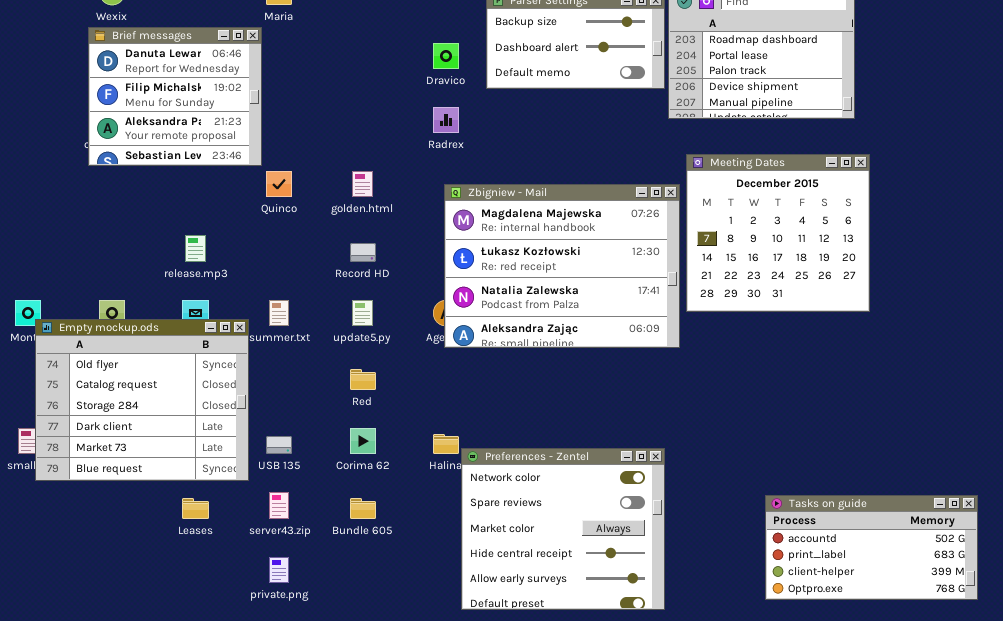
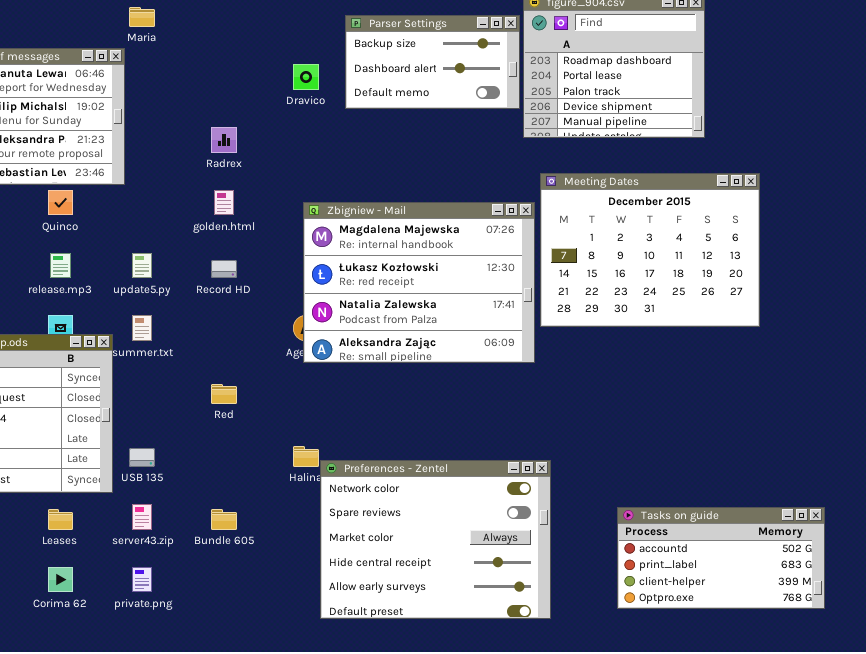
Radrex: [433,107,459,133] -> [211,127,237,153], moved
Meeting Dates: [686,154,870,312] -> [540,173,760,327], resized
Quinco: [266,171,292,197] -> [48,190,73,215], moved
update5.py: [352,300,373,326] -> [132,253,152,278], moved
Corima 62: [350,428,376,454] -> [48,567,73,592], moved
Preferences - Zentel: [461,448,665,610] -> [320,460,551,619], resized

